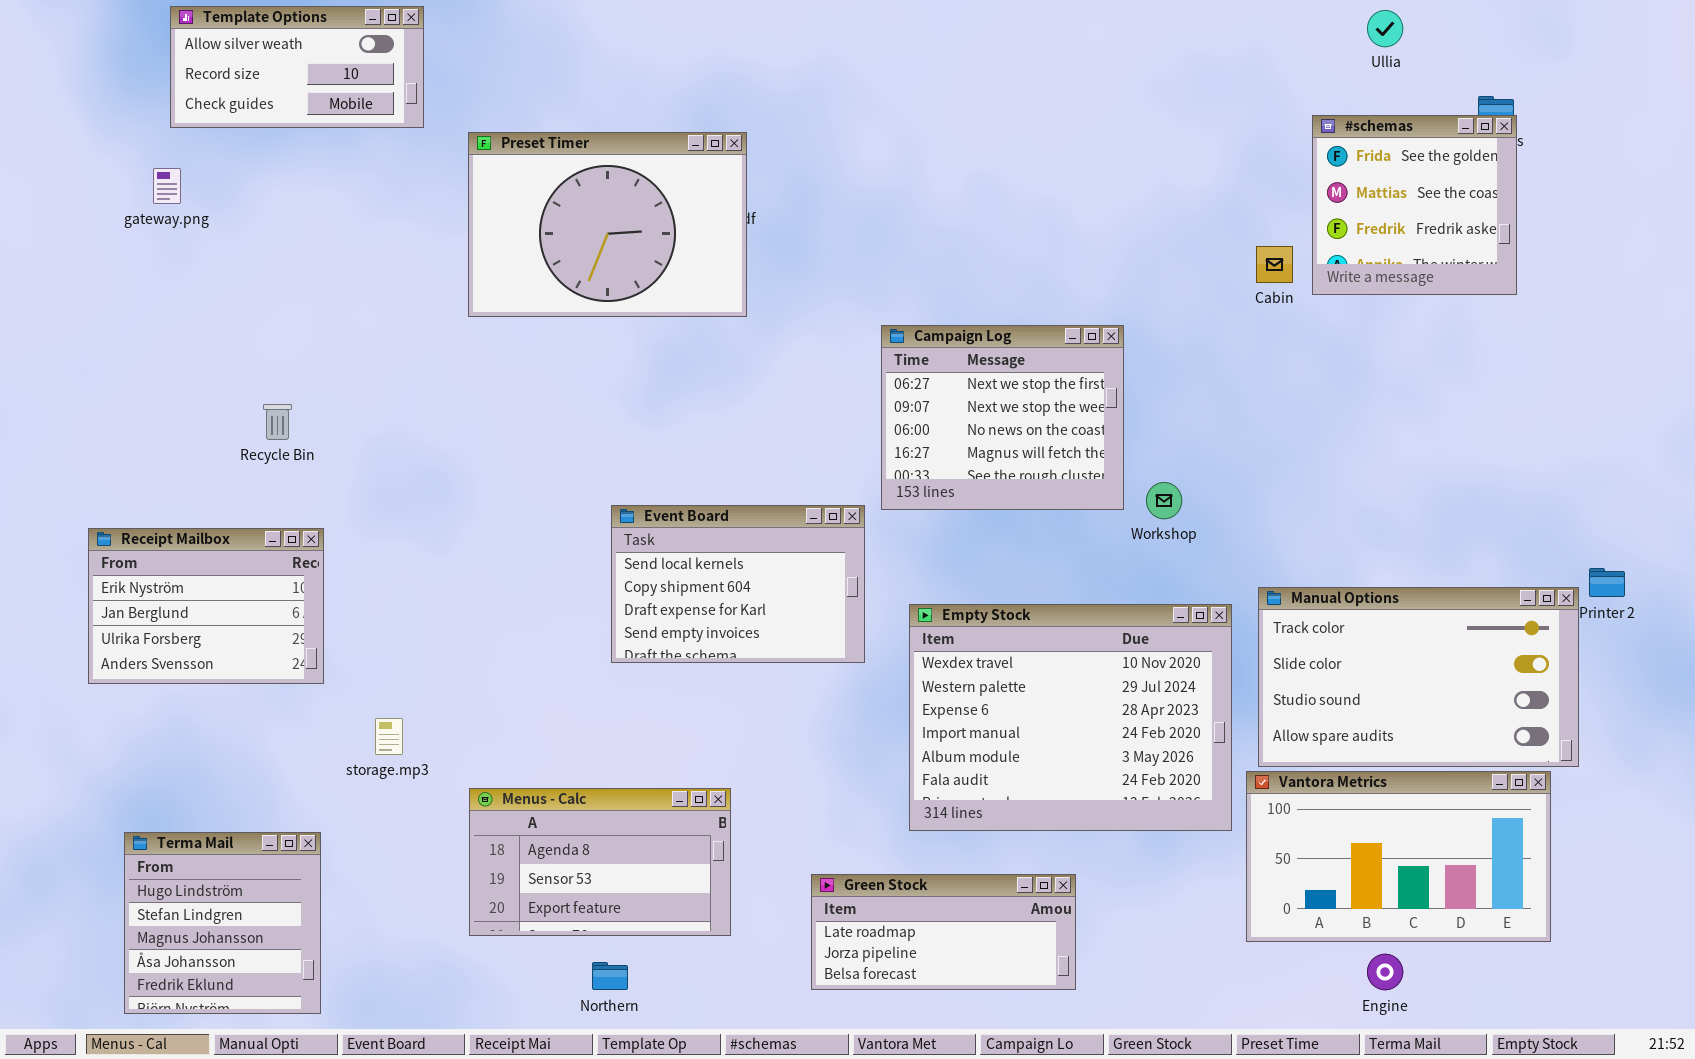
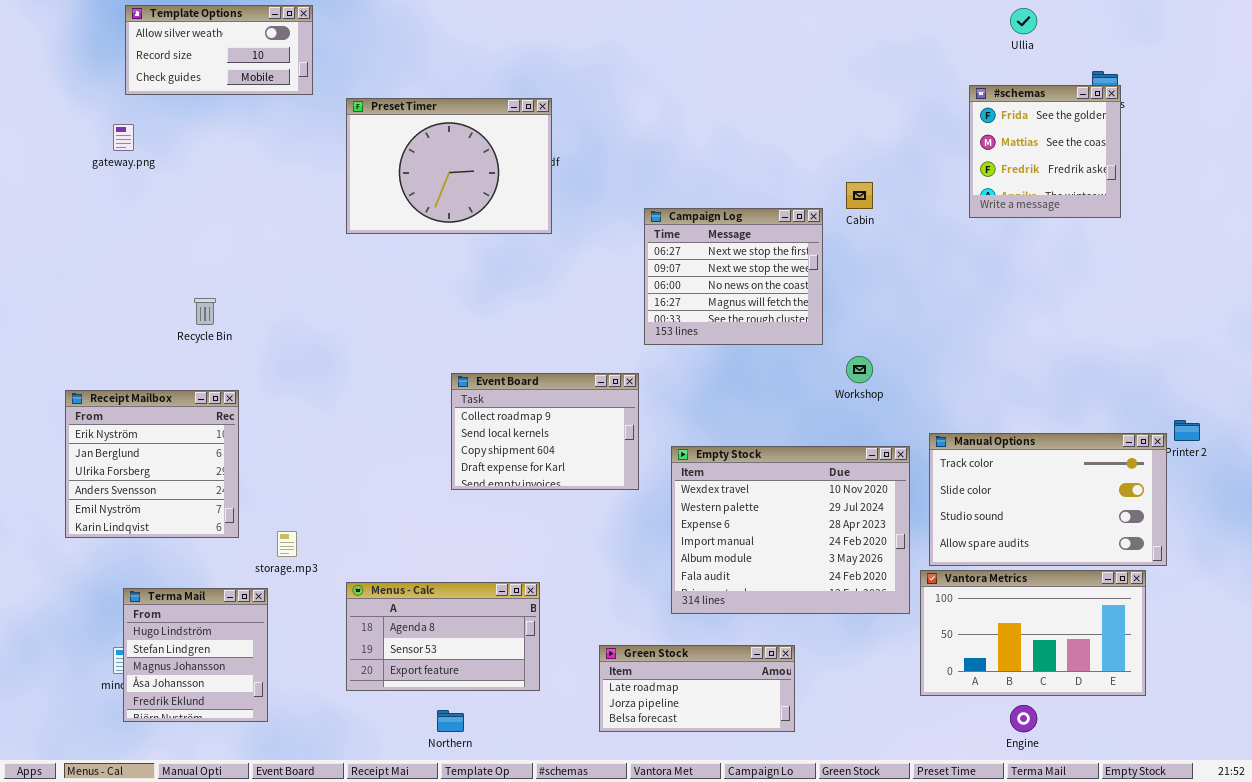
Cabin: [1256,246,1293,283] -> [846,182,873,209], moved
Campaign Log: [881,325,1124,510] -> [644,208,823,345], moved
Event Board: [611,505,865,663] -> [451,373,639,490], scrolled up 1 row
Receipt Mailbox: [88,528,324,684] -> [65,390,239,538], resized
Terma Mail: [124,832,321,1014] -> [123,588,268,722], moved

